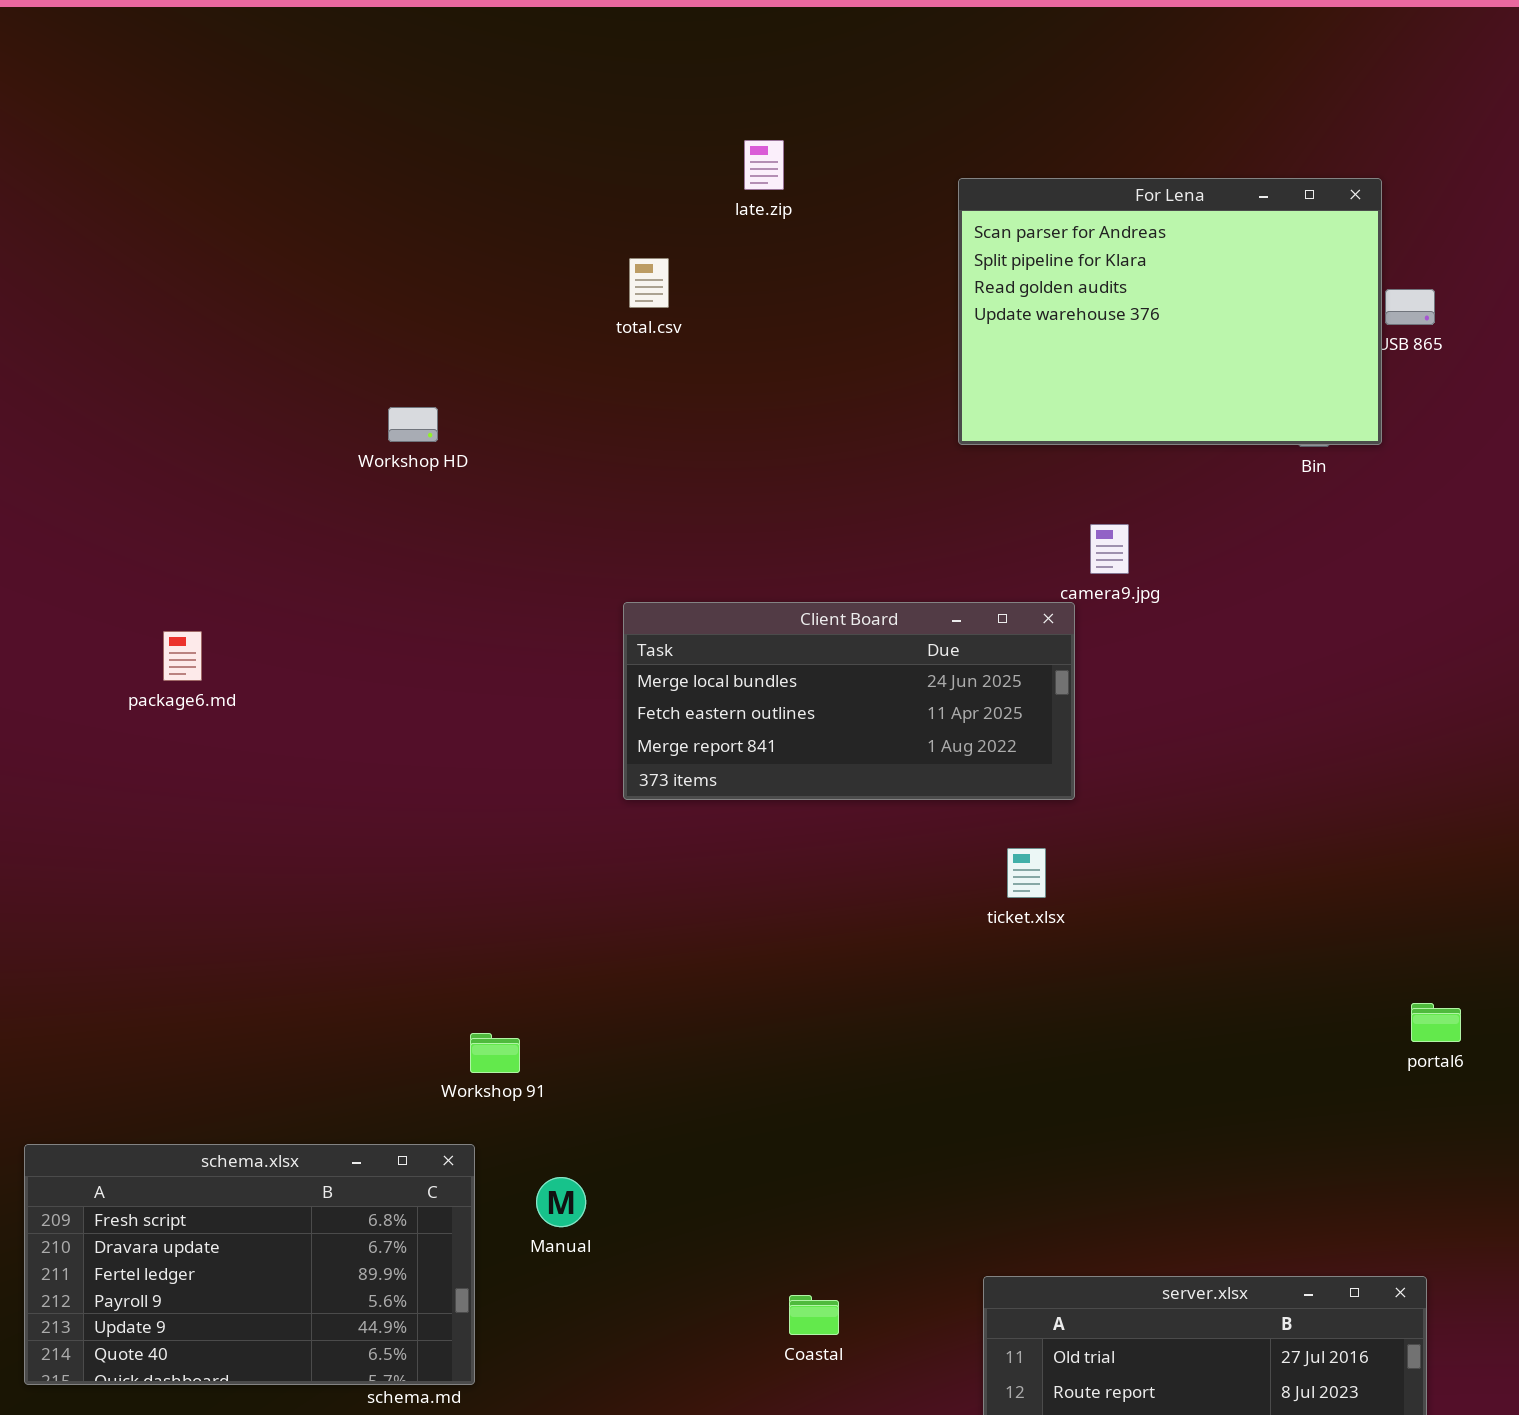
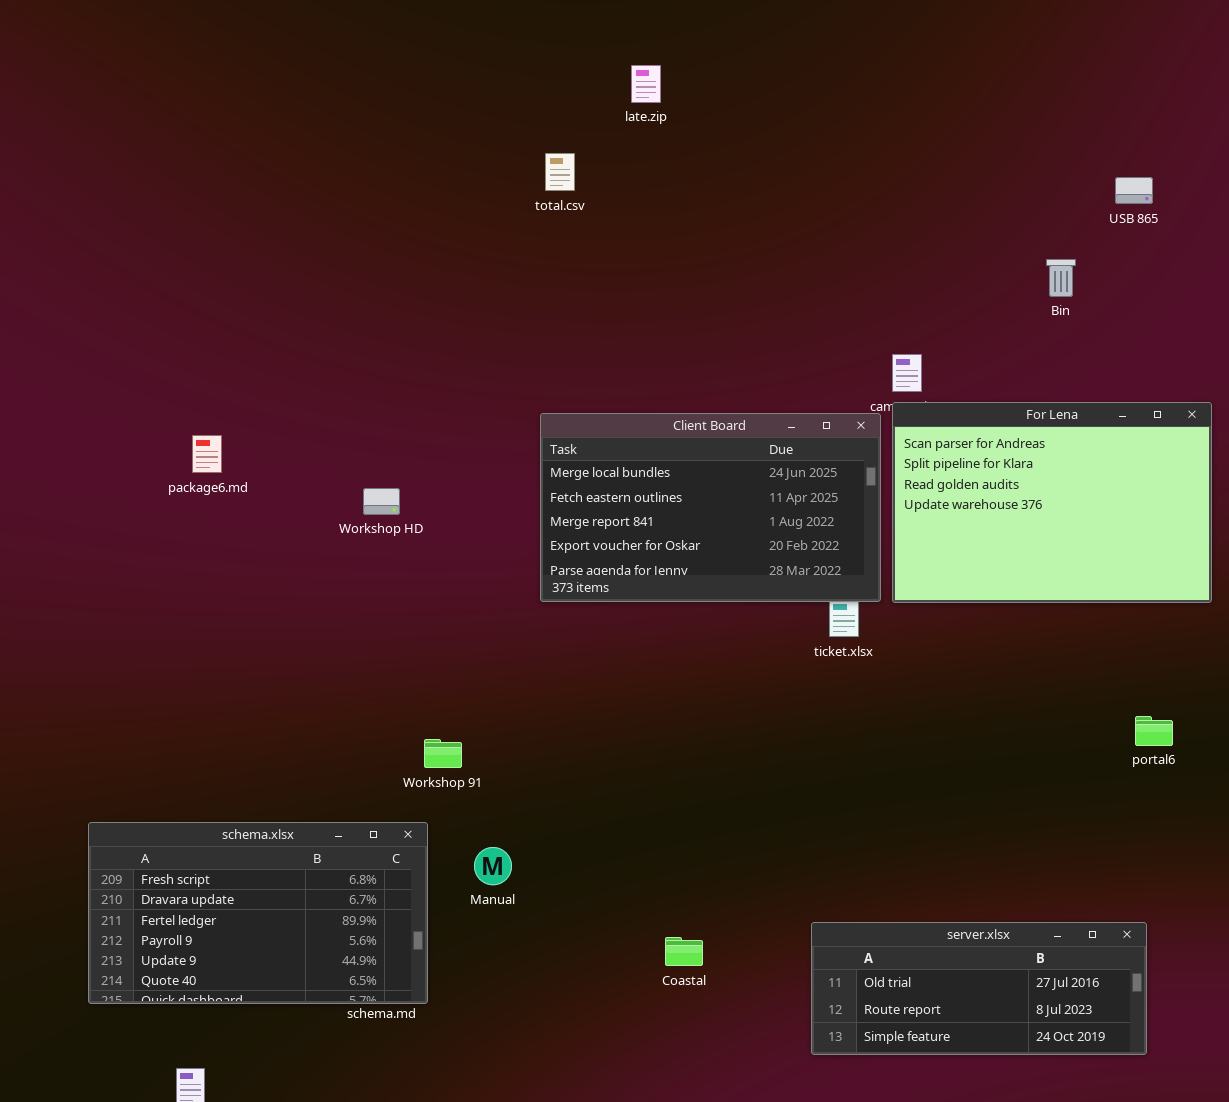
For Lena: [958,178,1382,445] -> [892,402,1212,603], moved
Workshop HD: [388,407,438,442] -> [363,488,400,515], moved
Client Board: [623,602,1075,800] -> [540,413,881,602], resized

